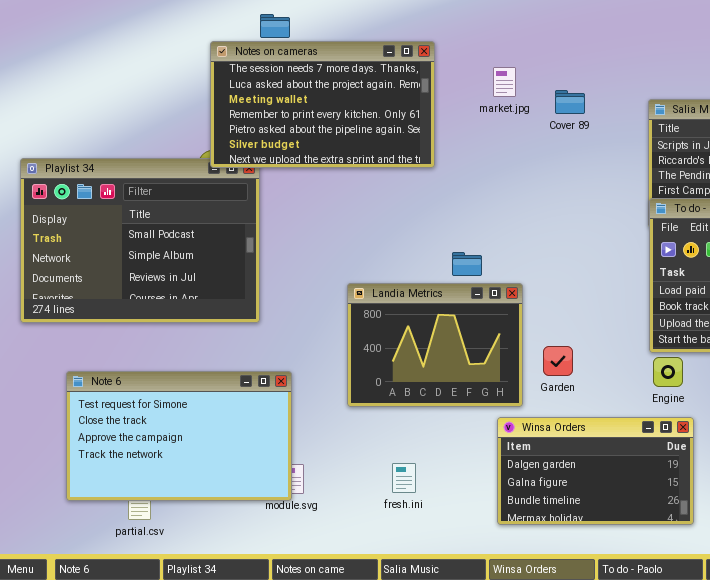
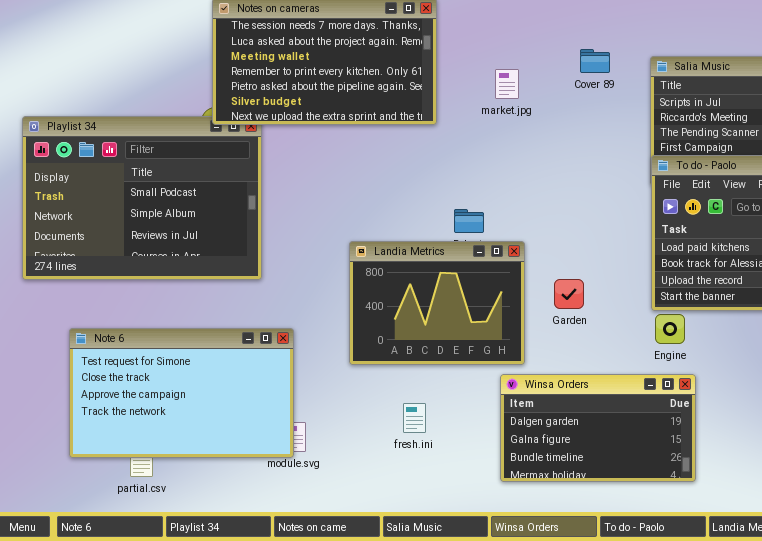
market.jpg: [493,67,516,97] -> [495,69,519,99], moved
Cover 89: [555,90,585,114] -> [580,49,610,73], moved
Garden: [543,346,573,376] -> [554,279,584,309], moved
fresh.ini: [392,463,416,493] -> [403,403,426,433], moved

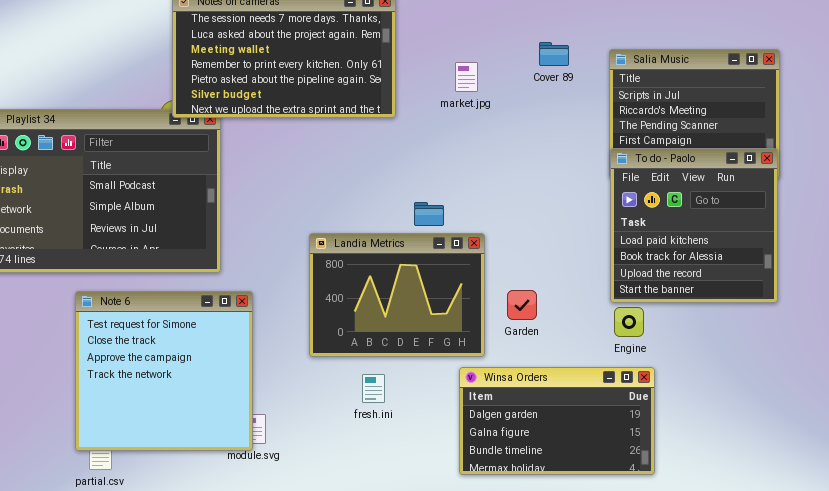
Garden: [554,279,584,309] -> [507,290,537,320], moved
Note 6: [69,328,294,458] -> [75,291,253,451], resized
fresh.ini: [403,403,426,433] -> [362,374,385,403], moved

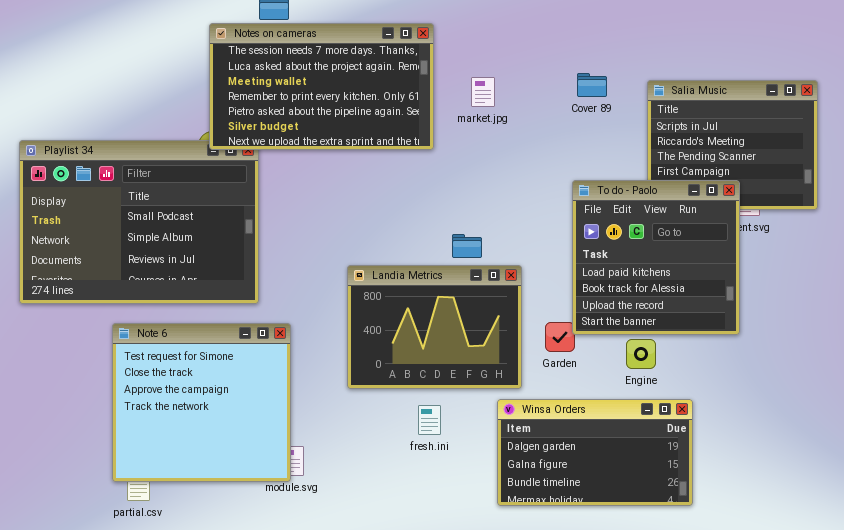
market.jpg: [455,62,478,92] -> [471,77,495,107], moved
To do - Paolo: [610,148,778,303] -> [572,180,740,335], moved
Engine: [614,307,644,337] -> [626,339,656,369], moved
fresh.ini: [362,374,385,403] -> [418,405,441,435], moved

